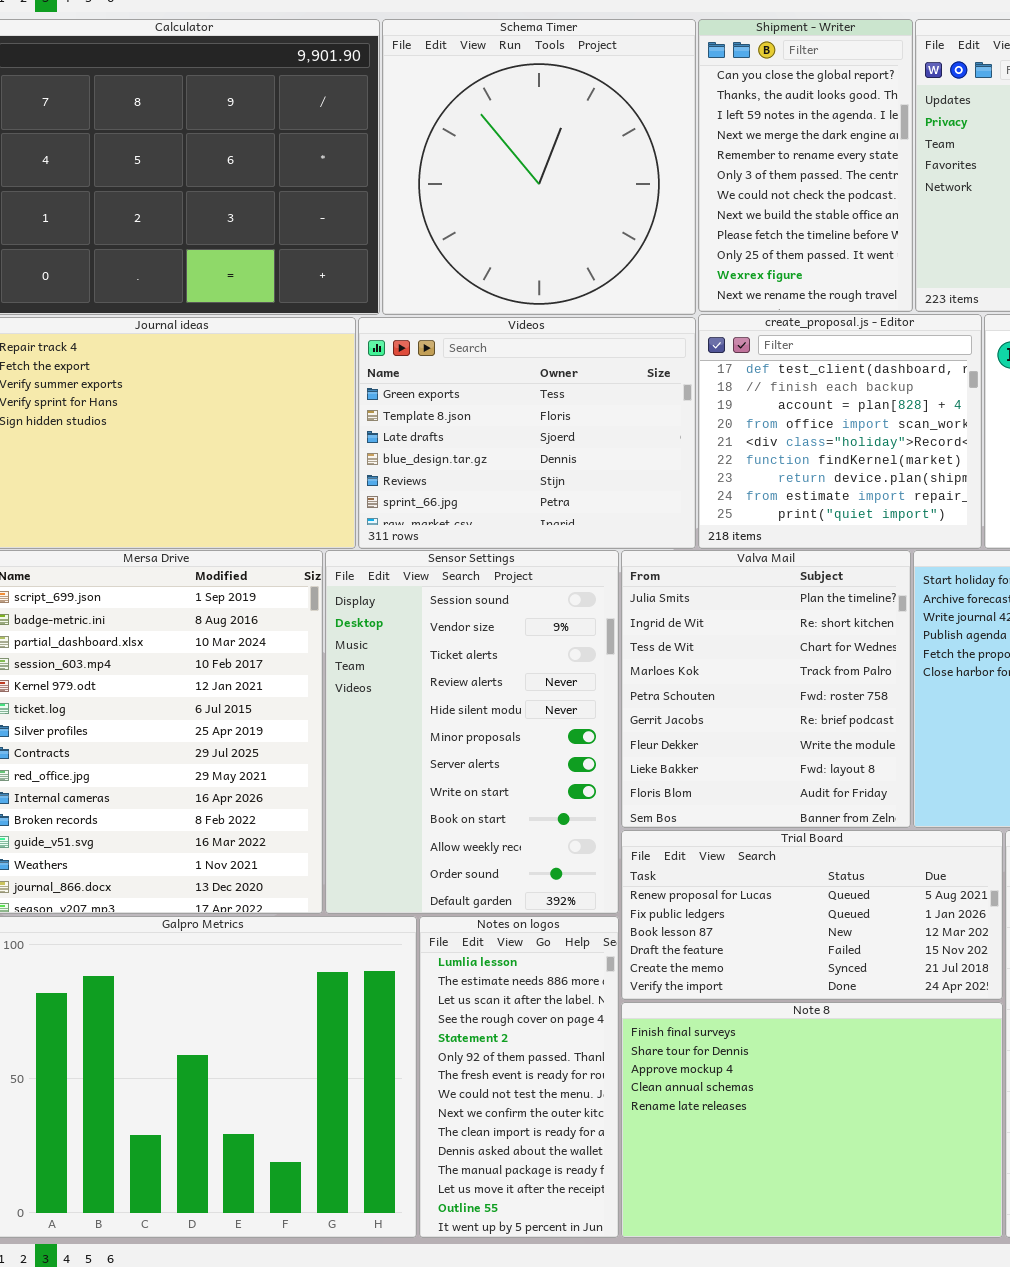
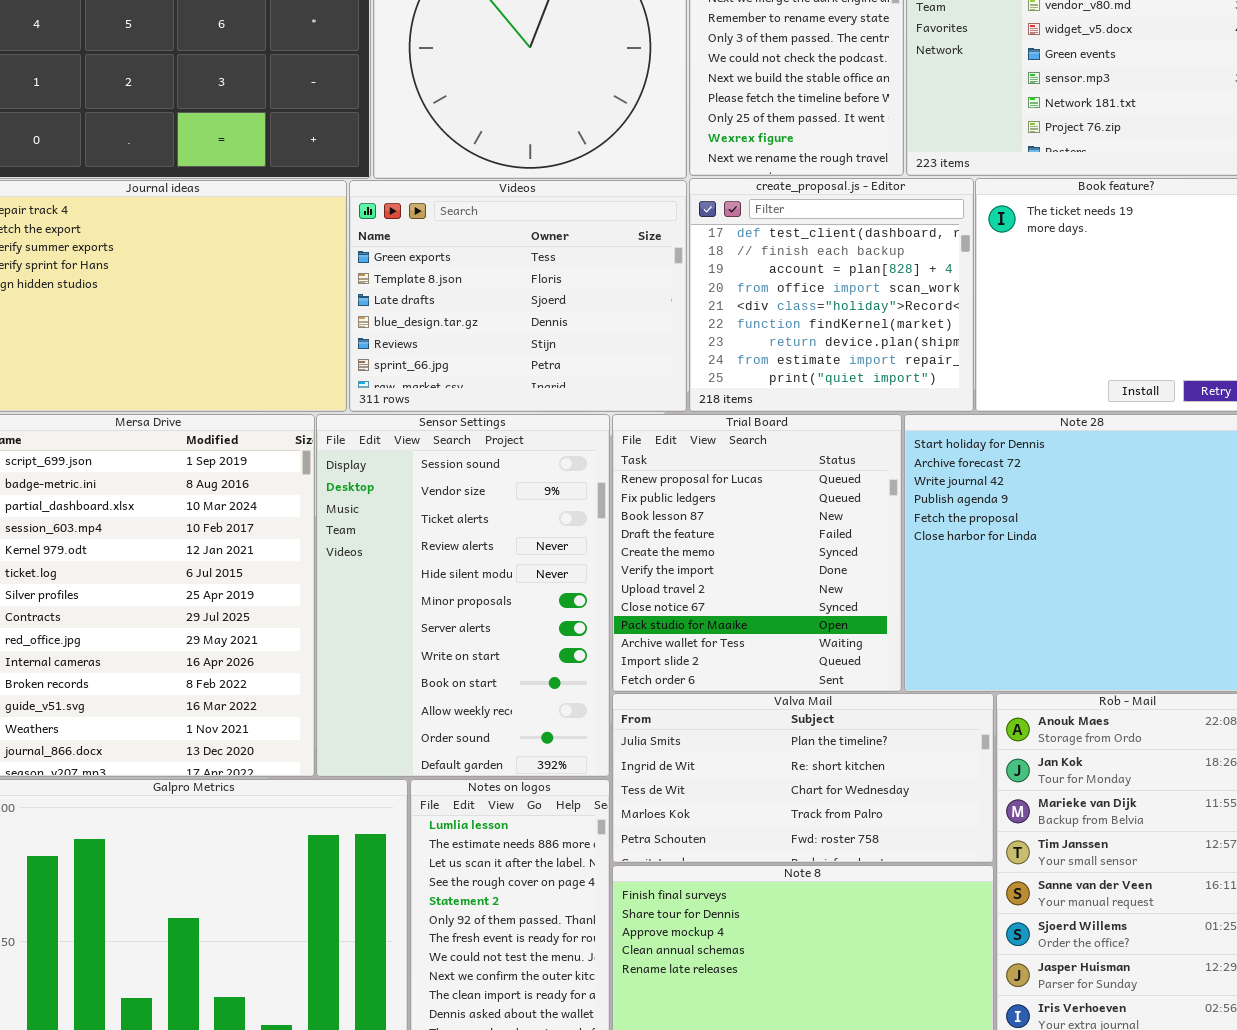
Valva Mail: [621,550,911,828] -> [612,693,994,863], moved, resized
Trial Board: [621,830,1003,1000] -> [612,414,902,692], moved, resized

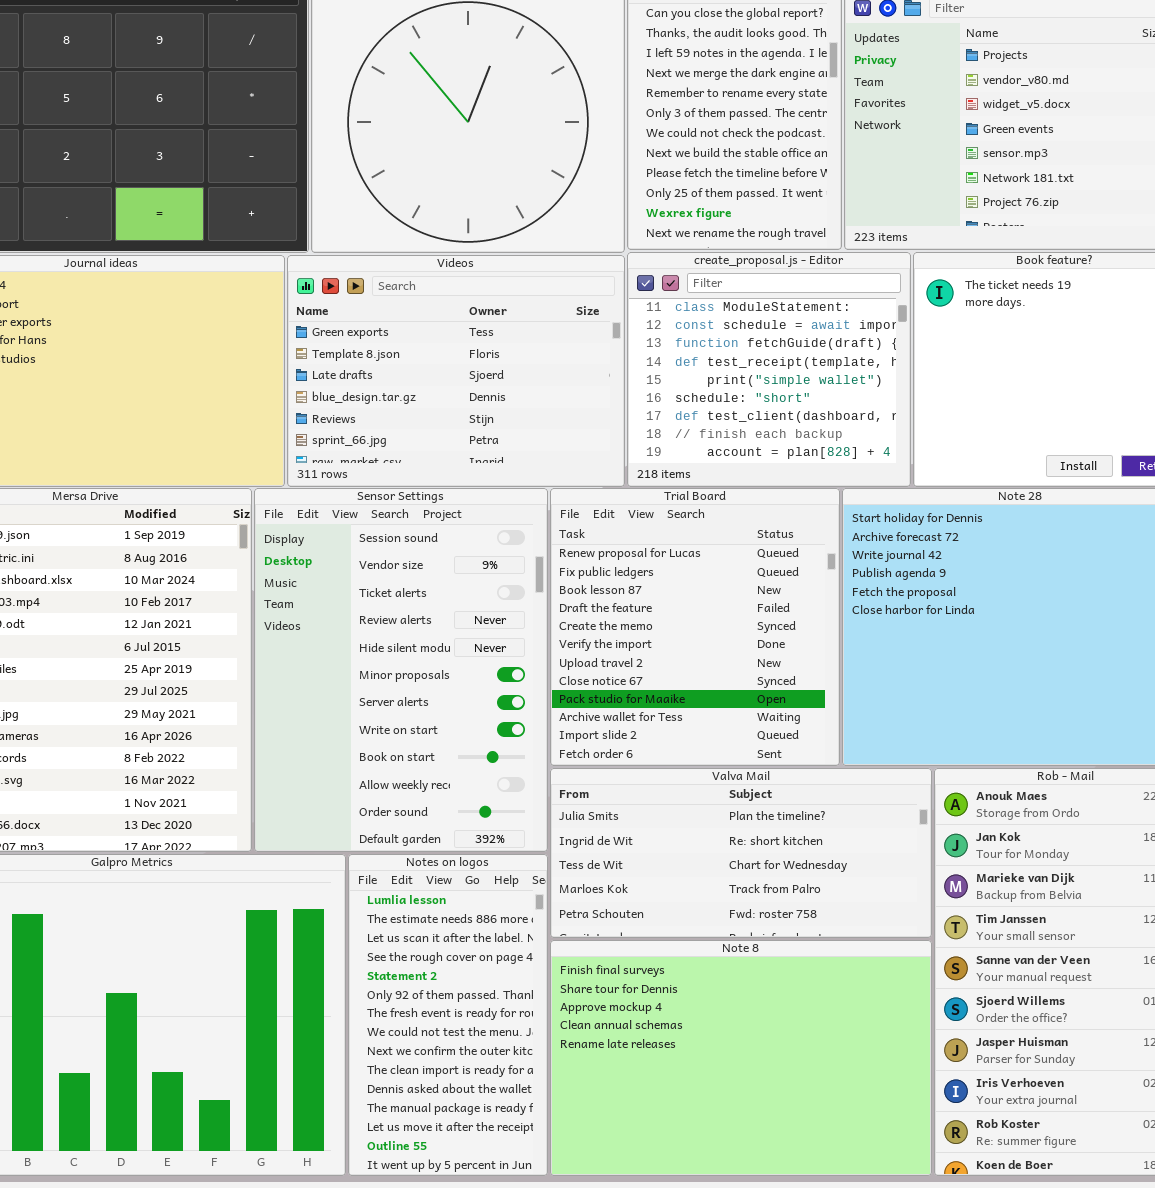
create_proposal.js - Editor: [689,178,974,412] -> [627,252,911,487], scrolled up 6 rows

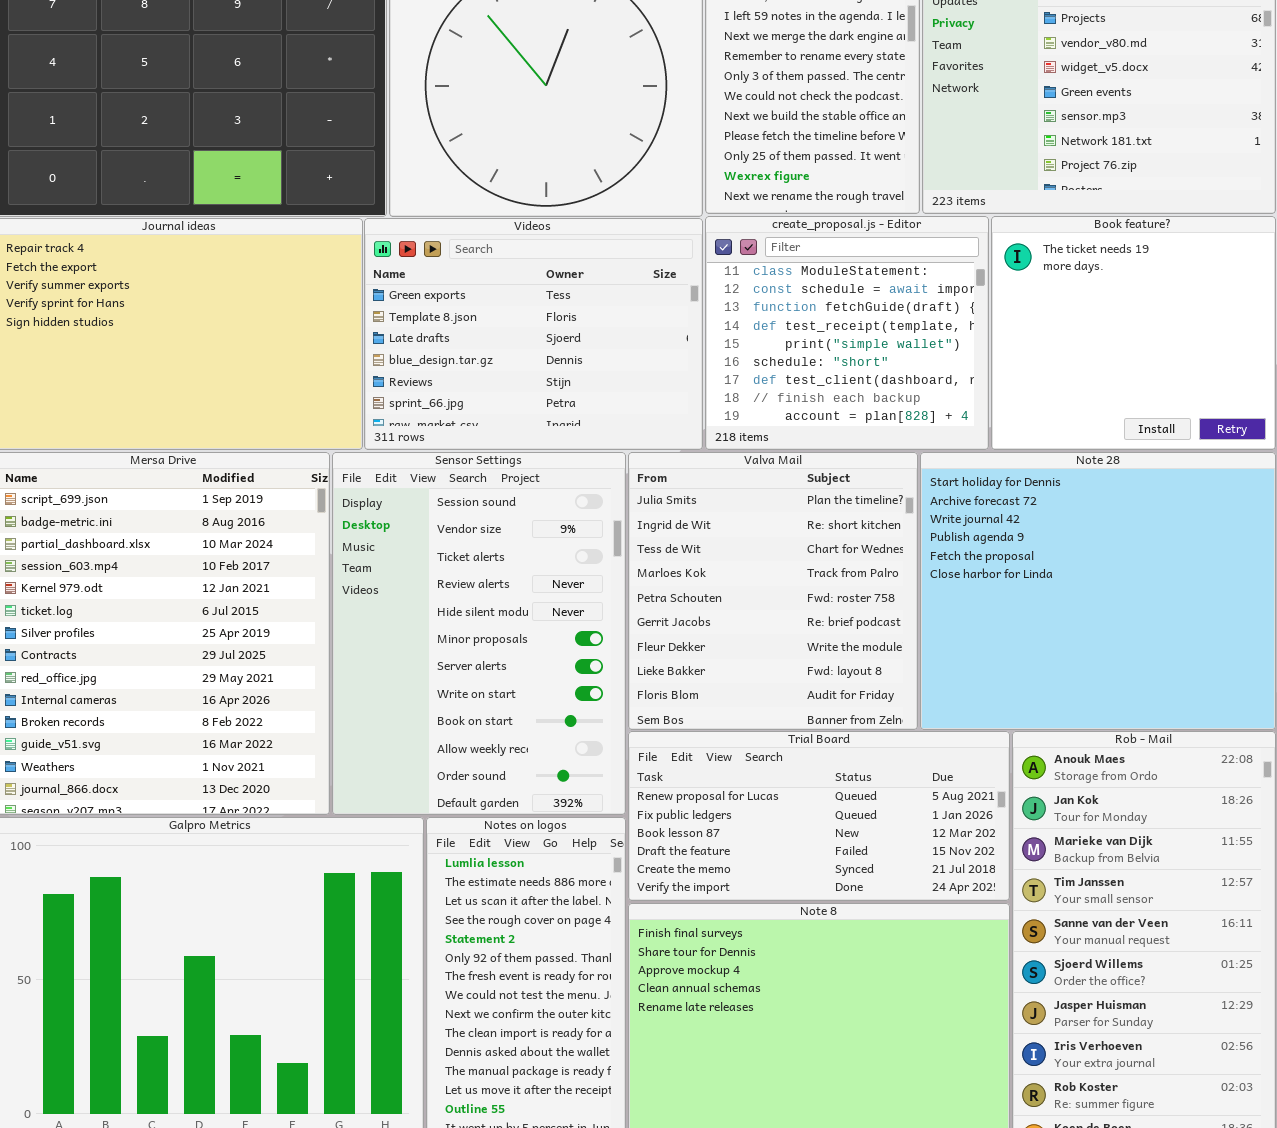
Trial Board: [550,488,840,766] -> [628,731,1010,901], moved, resized
Valva Mail: [550,768,932,938] -> [628,452,918,730], moved, resized

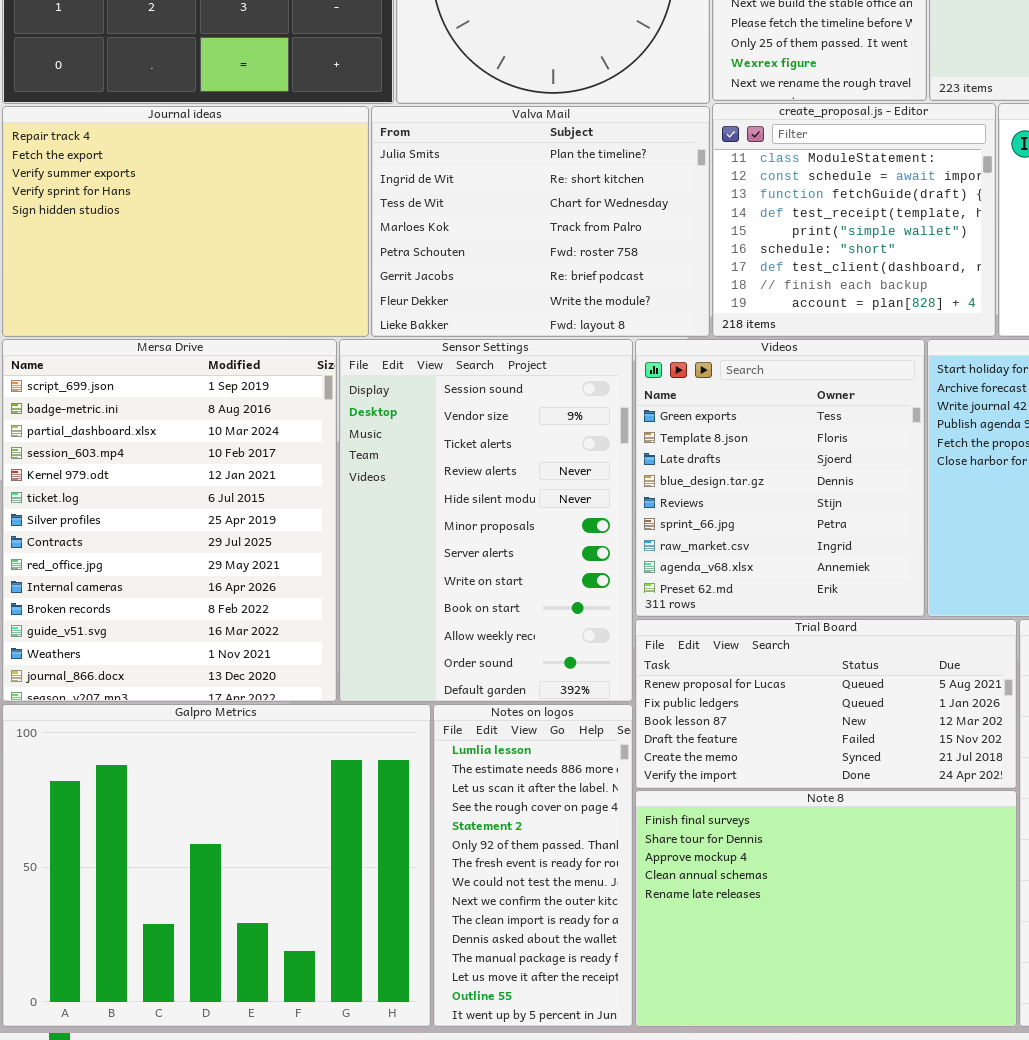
Videos: [364,218,703,450] -> [635,339,925,617], moved, resized
Valva Mail: [628,452,918,730] -> [371,106,710,337], moved, resized

